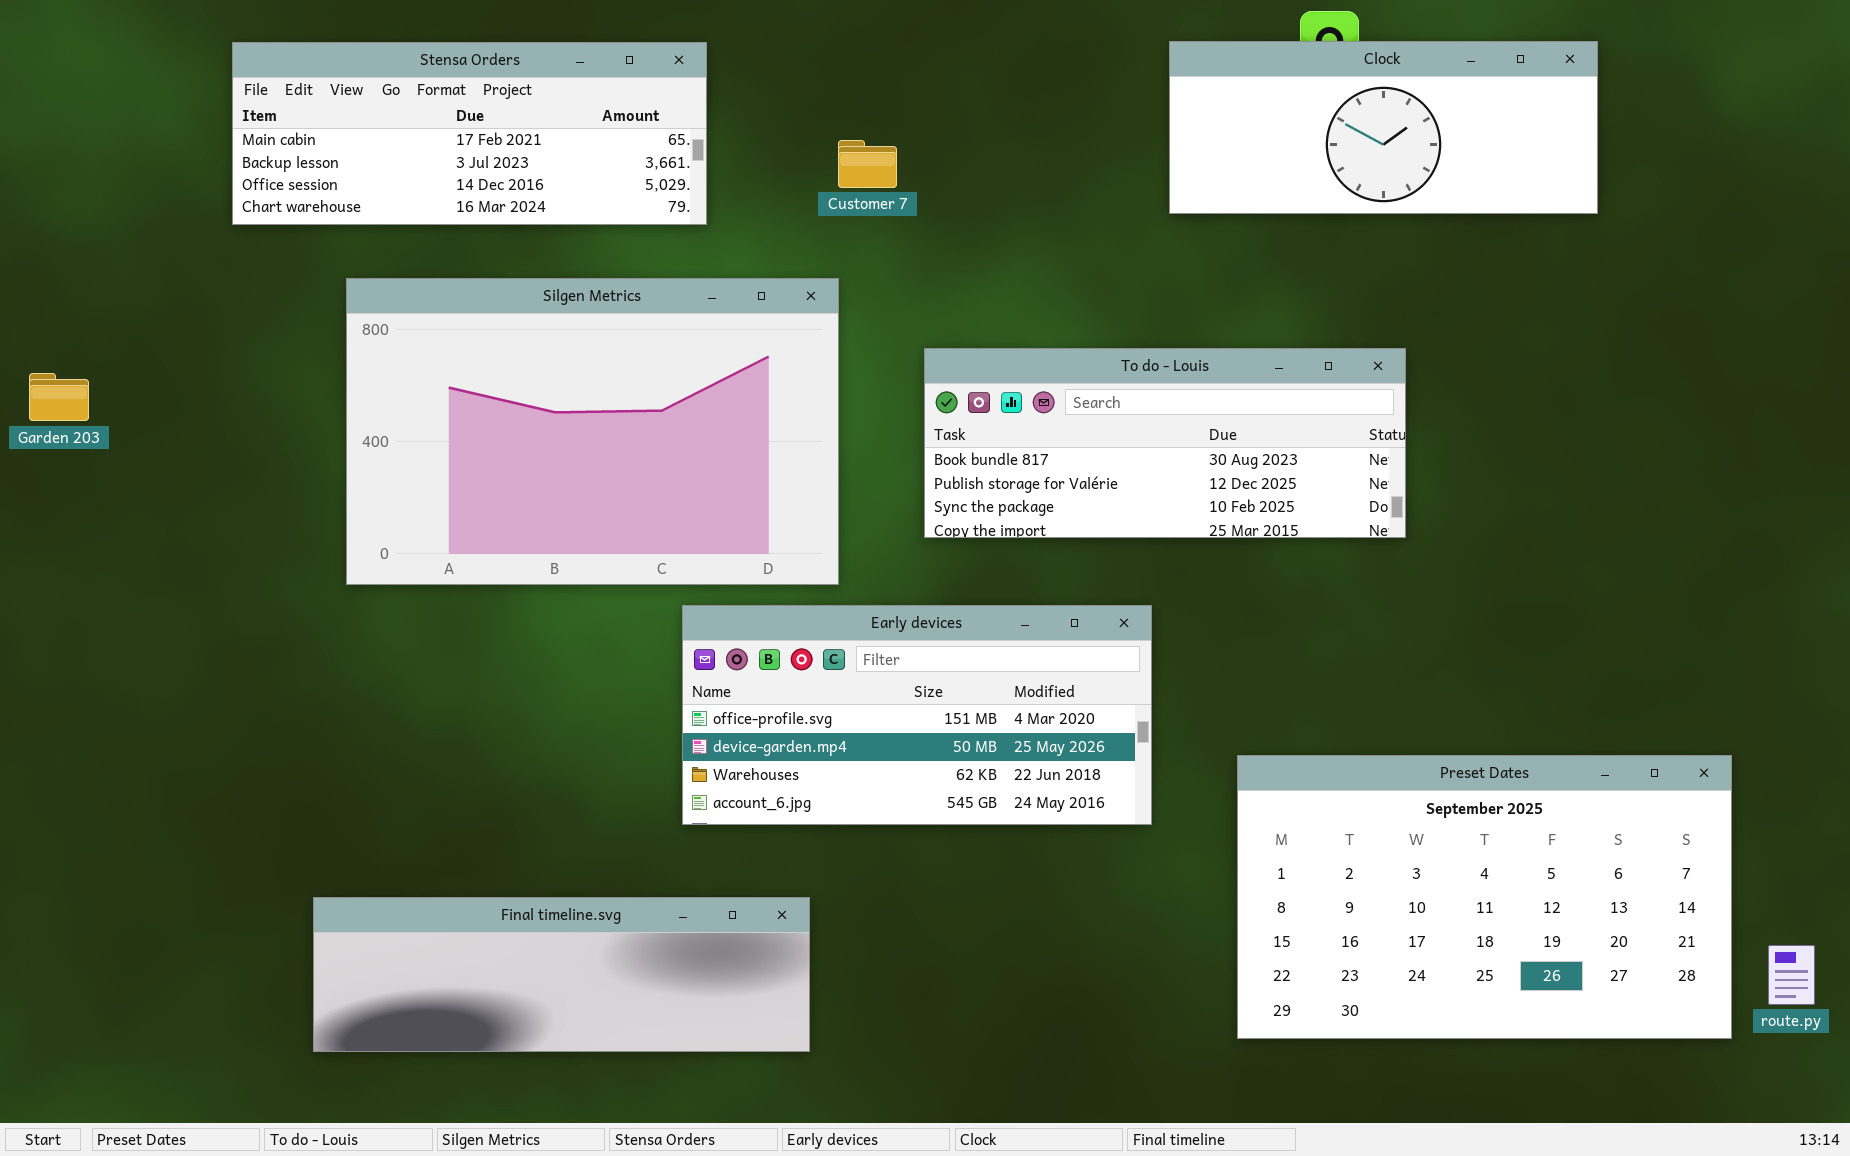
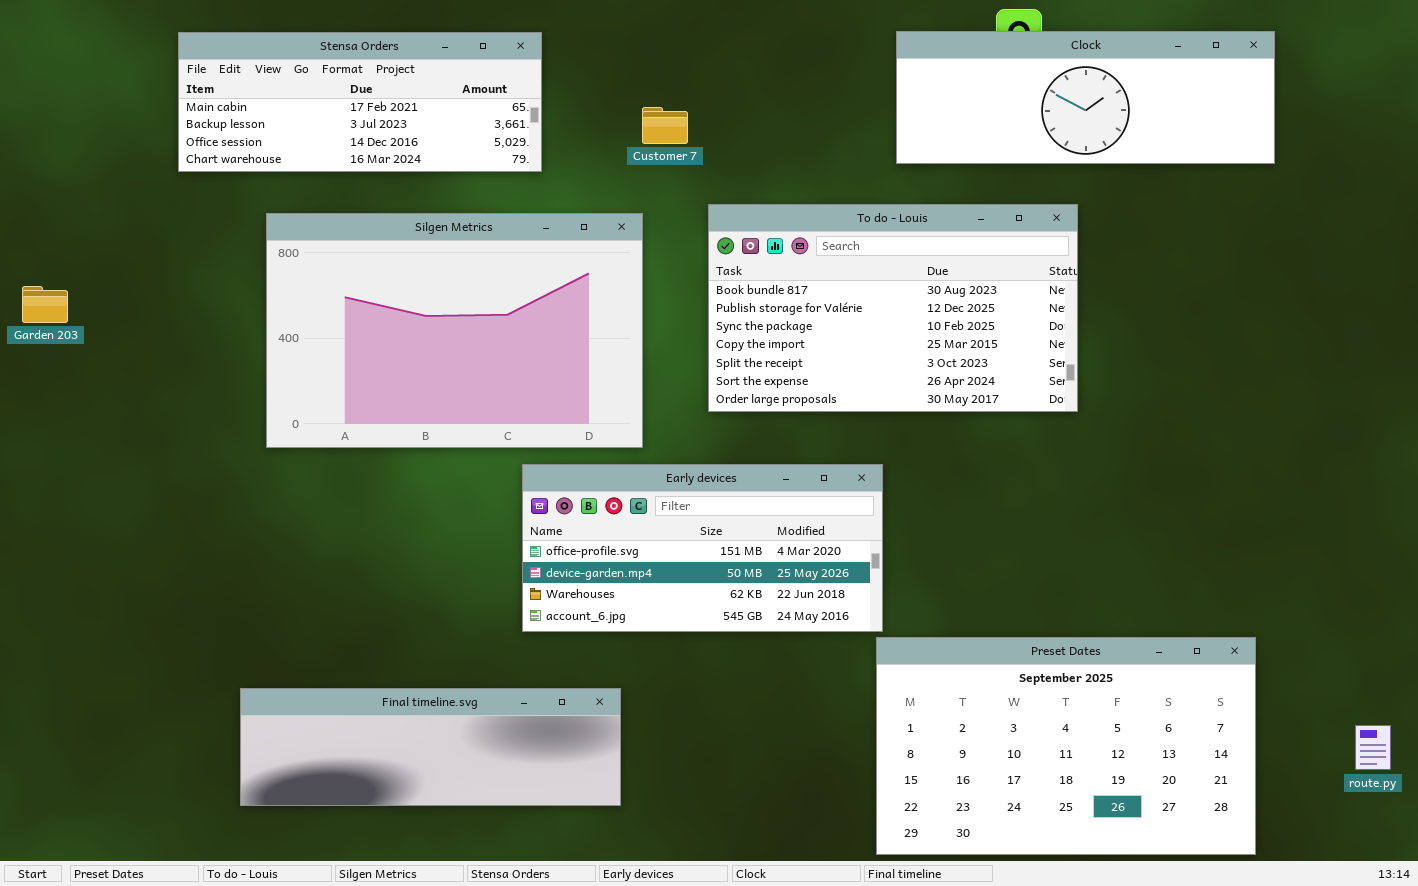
Clock: [1169,41,1598,214] -> [896,31,1275,164], resized
To do - Louis: [924,348,1406,538] -> [708,204,1078,412], resized
Preset Dates: [1237,755,1732,1039] -> [876,637,1256,855], moved

